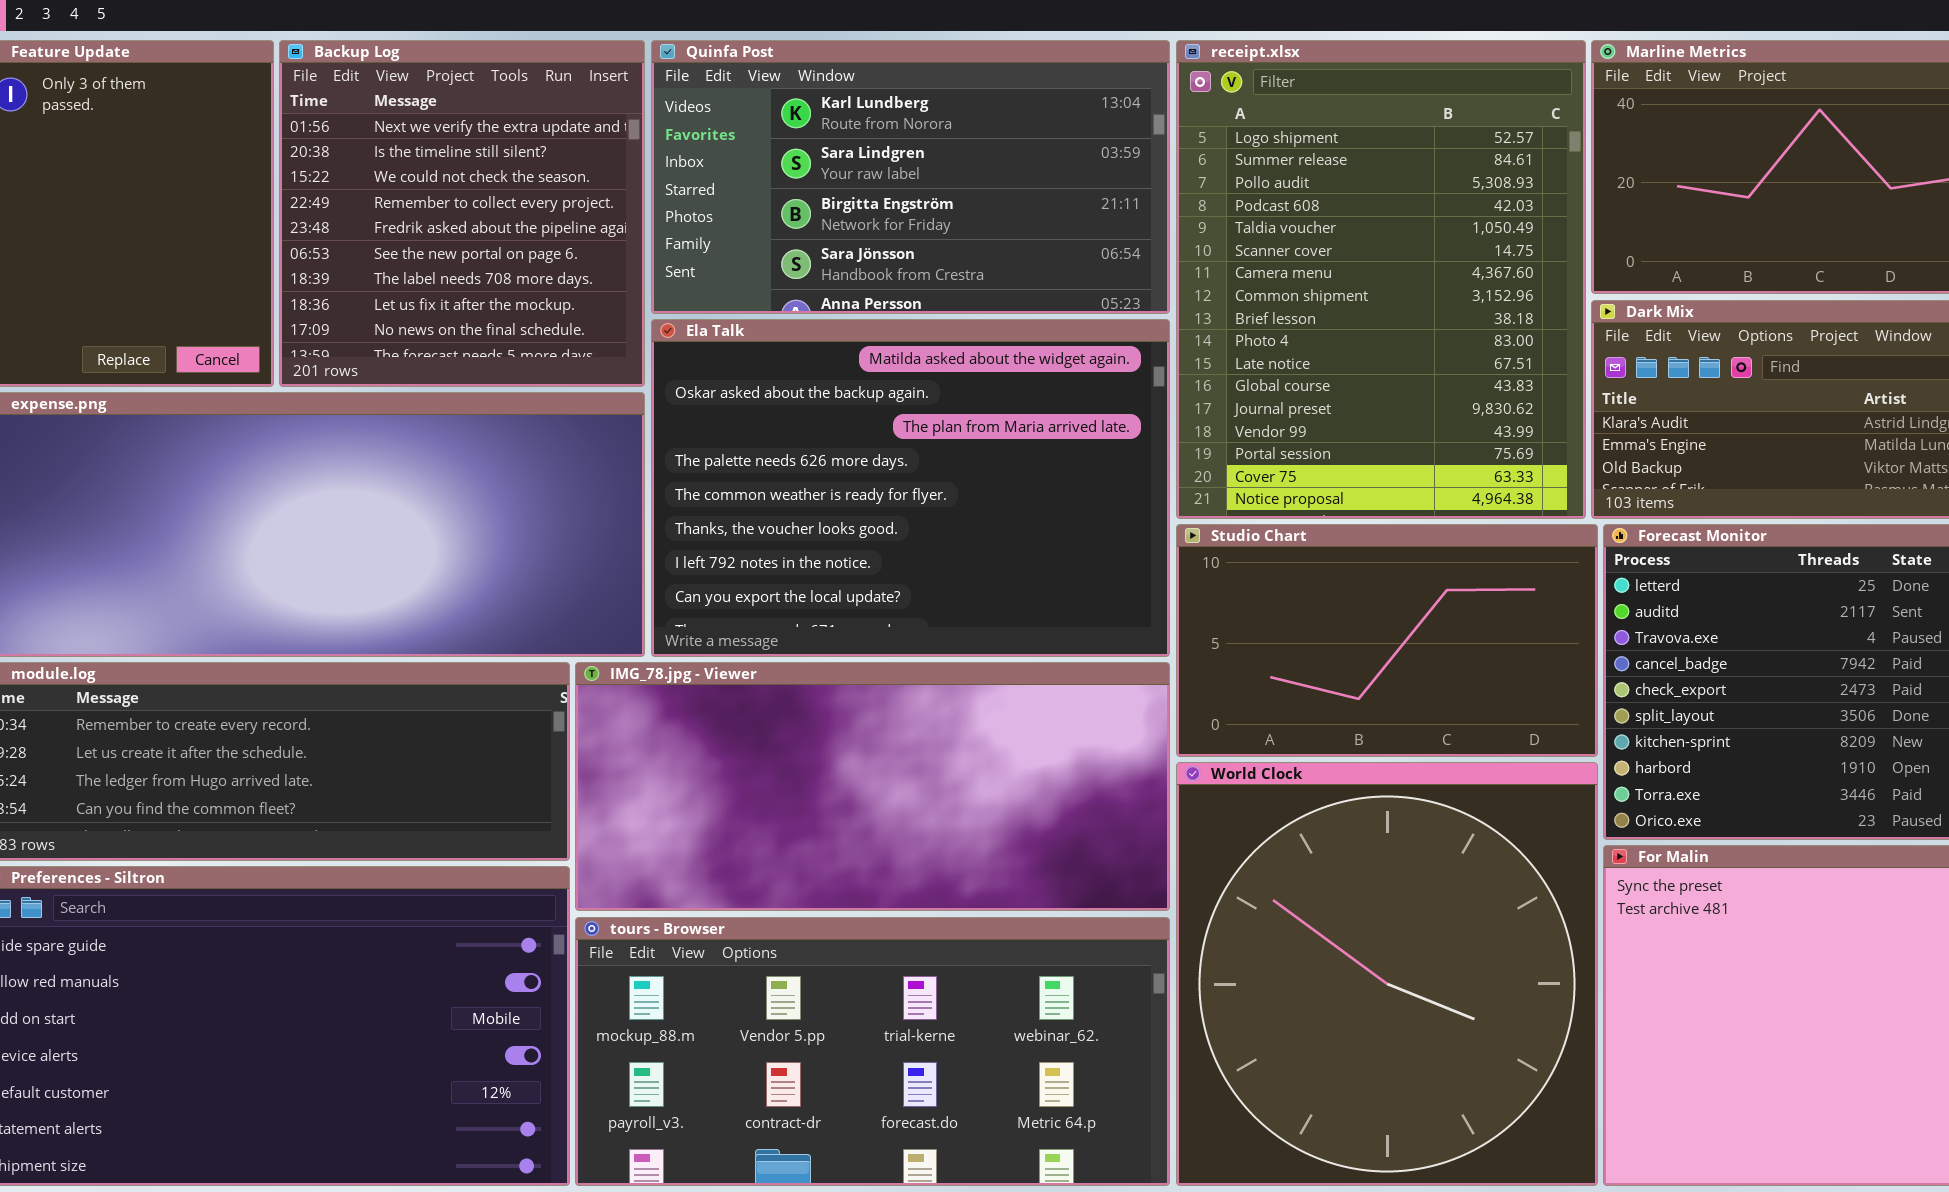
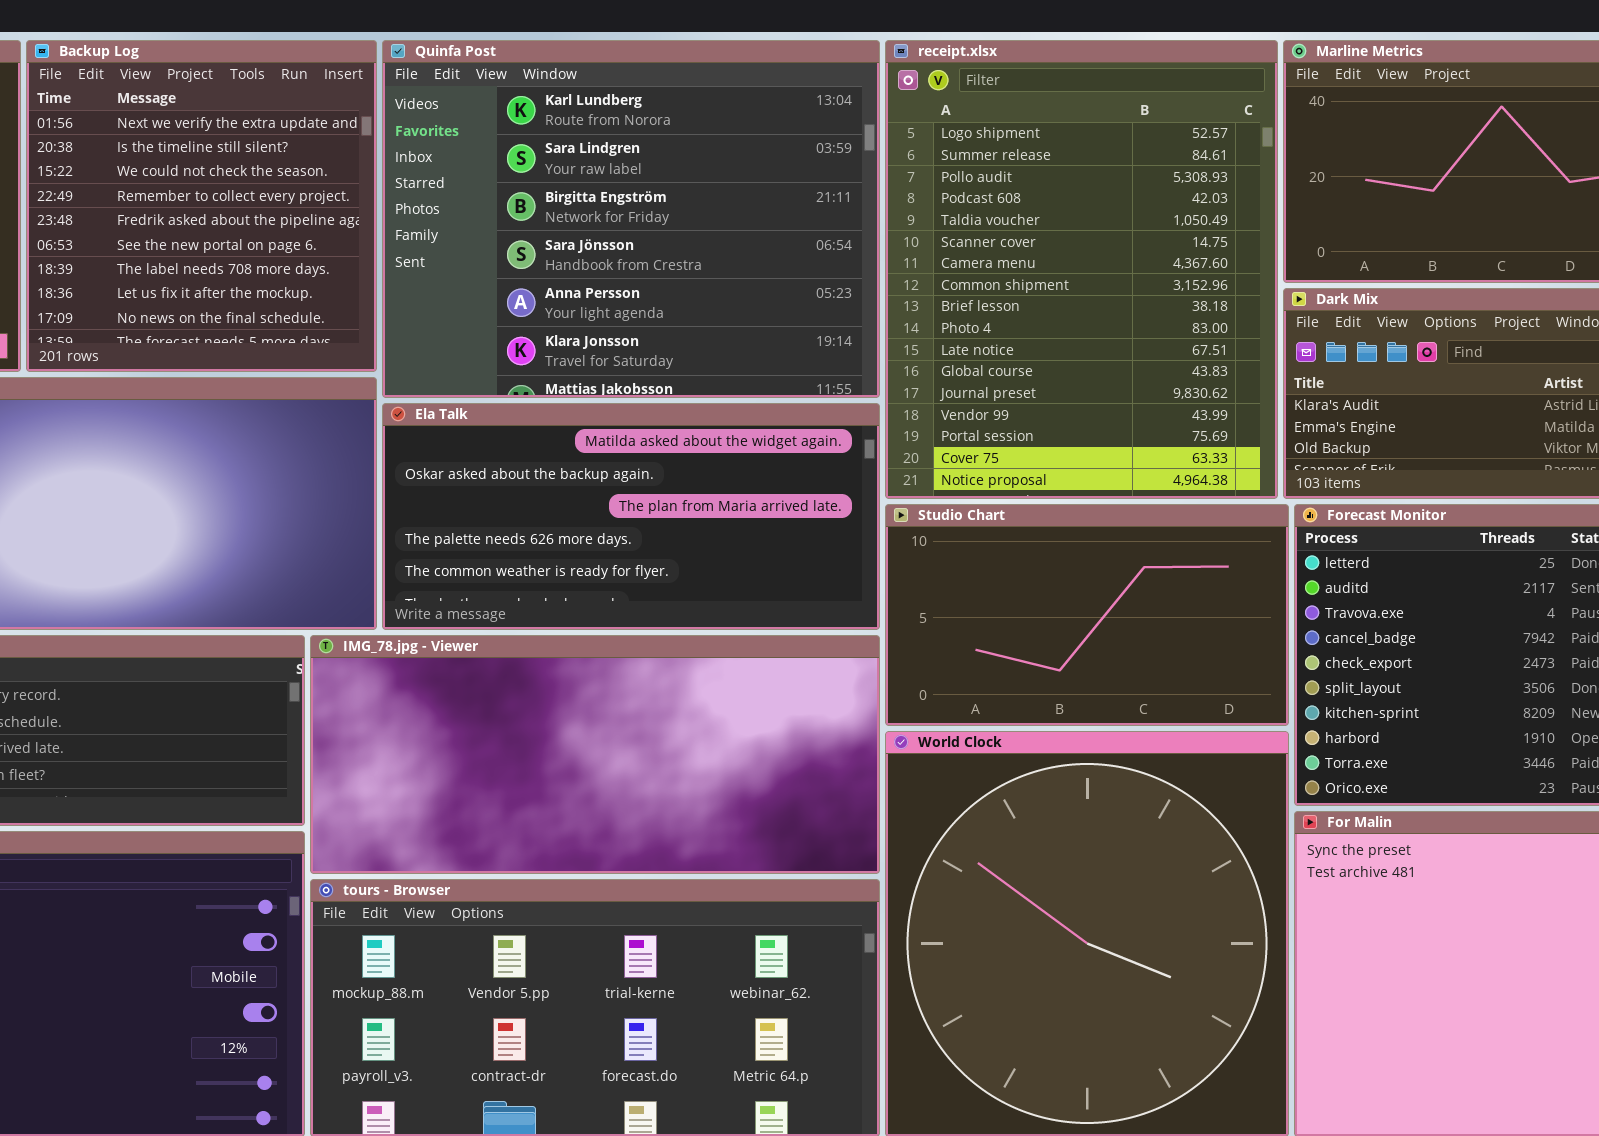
Quinfa Post: [651,40,1170,314] -> [382,40,880,398], resized
Ela Talk: [651,319,1170,657] -> [382,403,880,630], resized

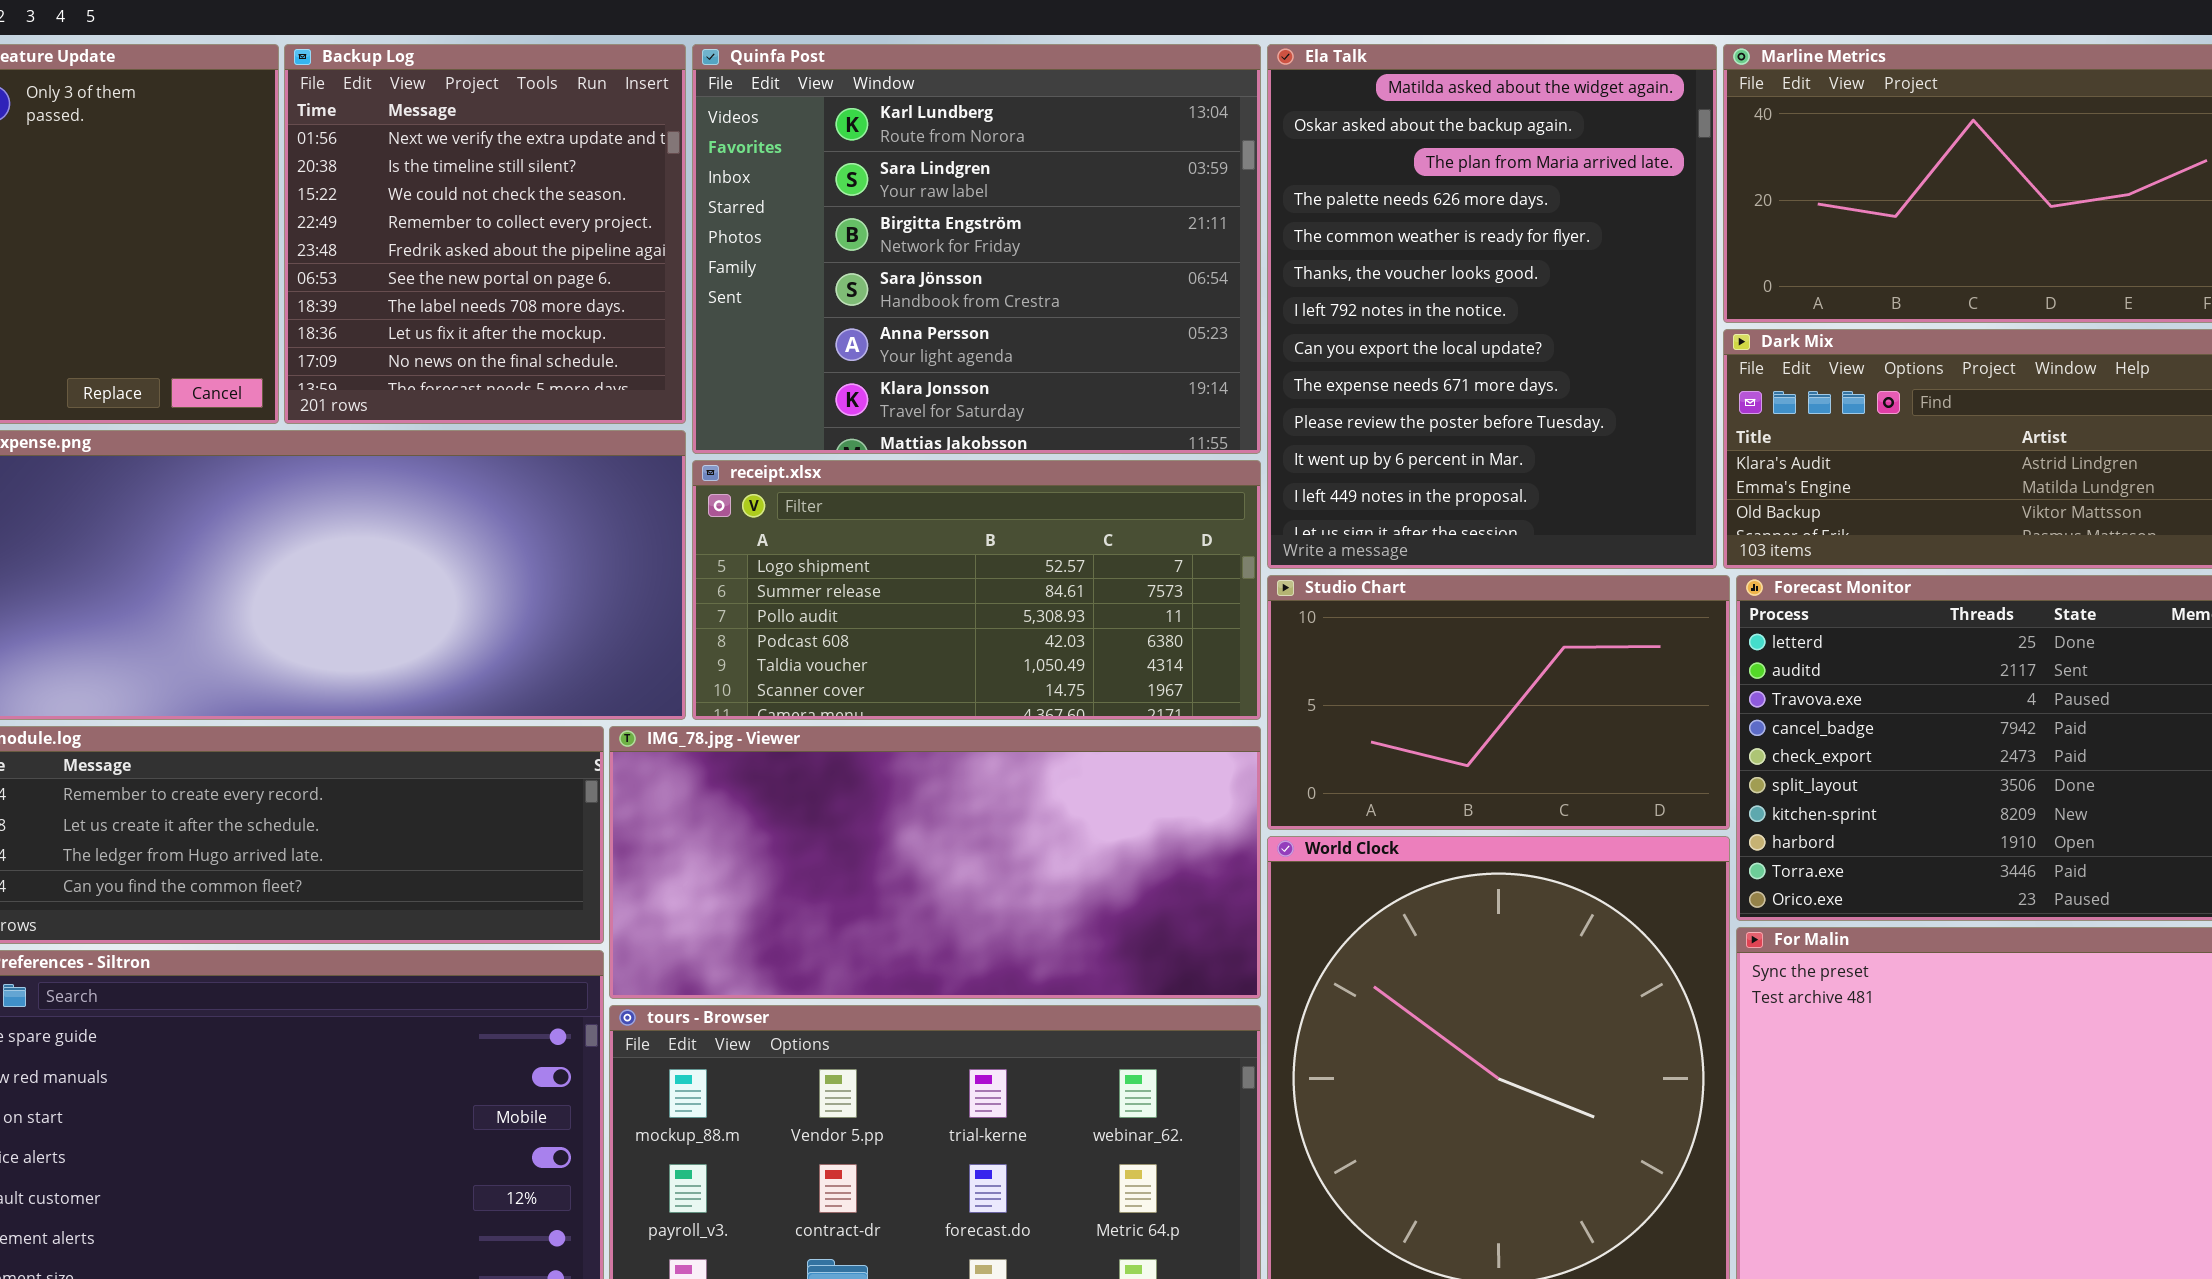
receipt.xlsx: [885,40,1278,499] -> [692,460,1261,720], moved, resized
Ela Talk: [382,403,880,630] -> [1267,44,1717,569], moved, resized

